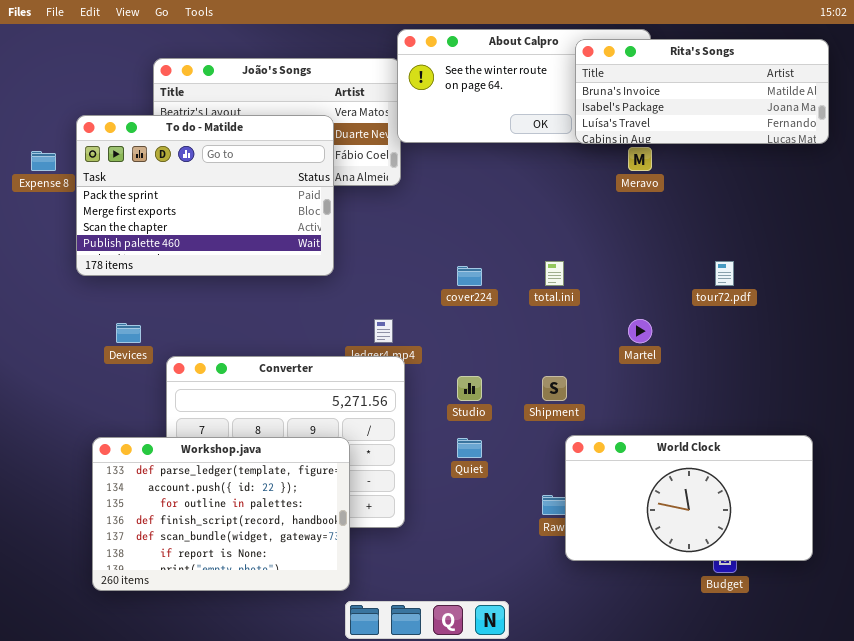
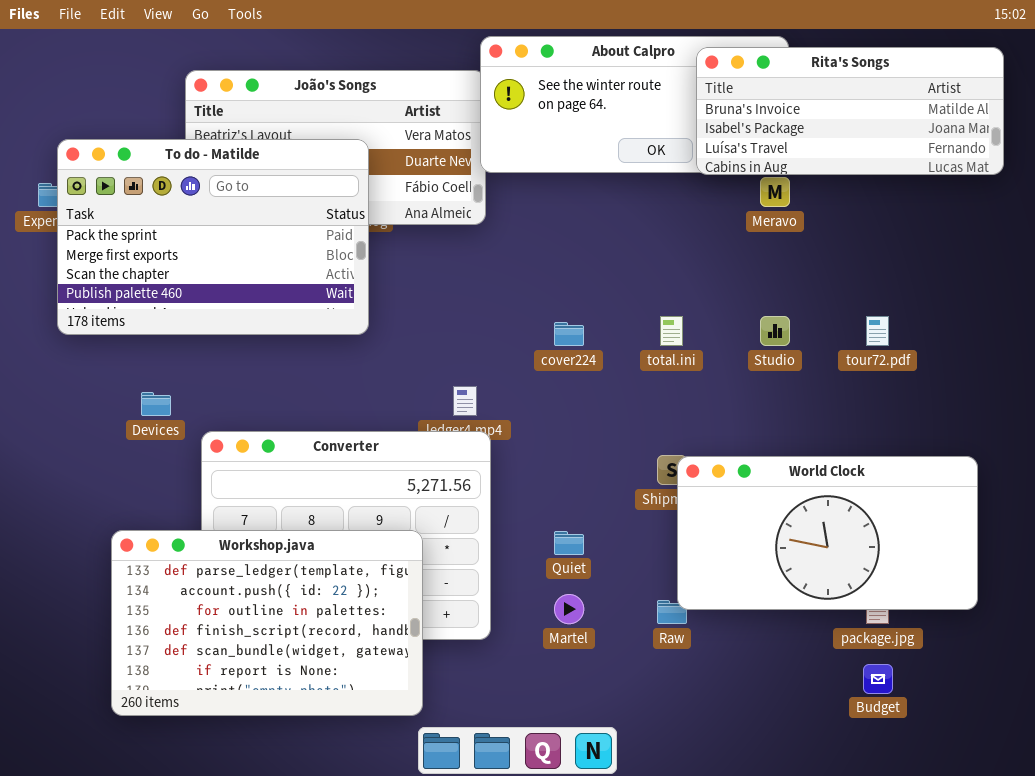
To do - Matilde: [76,115,334,276] -> [57,139,369,335], moved
Martel: [628,319,652,343] -> [554,594,584,624], moved
Studio: [457,376,482,401] -> [760,316,790,346], moved
World Clock: [565,435,813,561] -> [677,456,978,610], moved

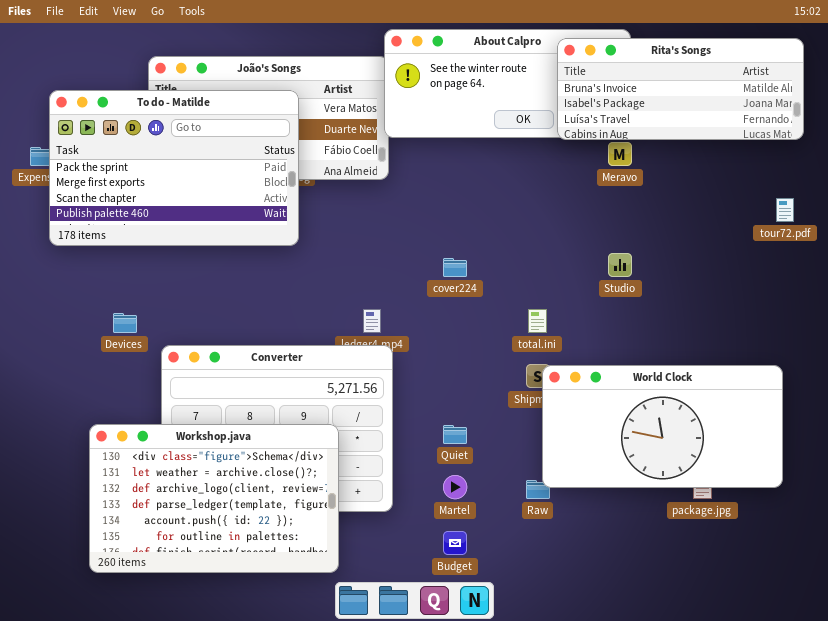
To do - Matilde: [57,139,369,335] -> [49,90,299,246], moved
total.ini: [660,316,683,346] -> [528,309,547,333], moved
tour72.pdf: [866,316,889,346] -> [776,198,794,222], moved
Workshop.java: [111,530,423,716] -> [89,424,339,573], scrolled up 3 rows
Budget: [863,664,893,694] -> [443,531,467,555], moved

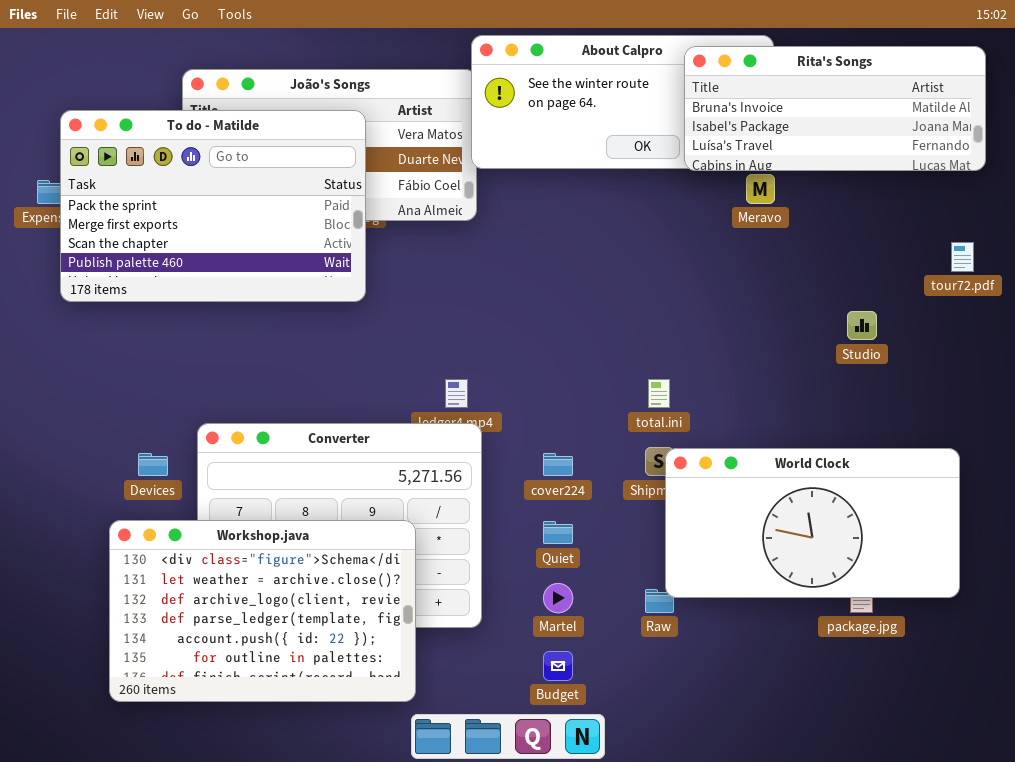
Studio: [608,253,632,277] -> [847,311,877,340], moved
cover224: [443,258,467,277] -> [543,453,573,476], moved
Devices: [113,313,137,333] -> [138,453,168,476], moved

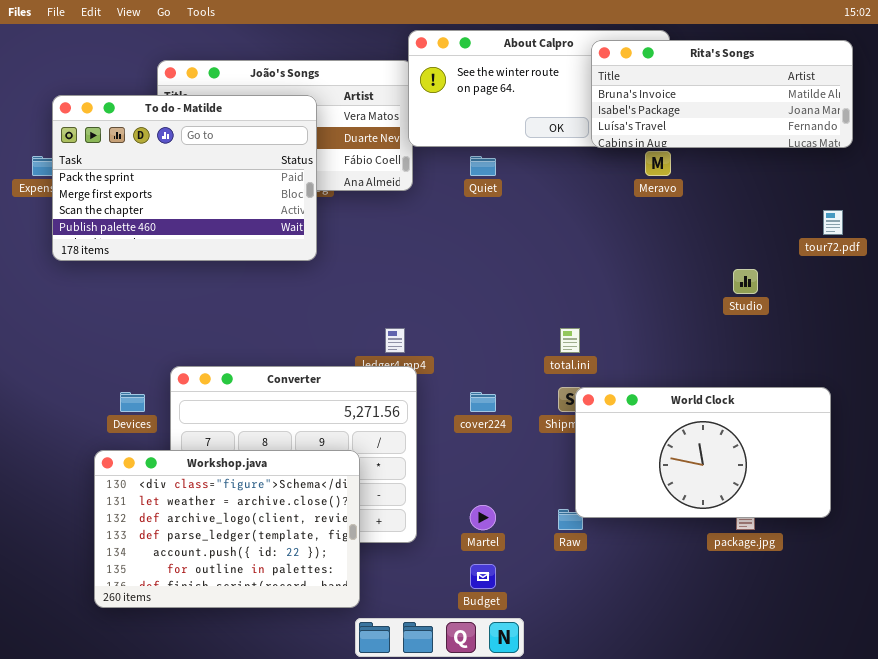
Quiet: [543,521,573,544] -> [470,156,496,176], moved

